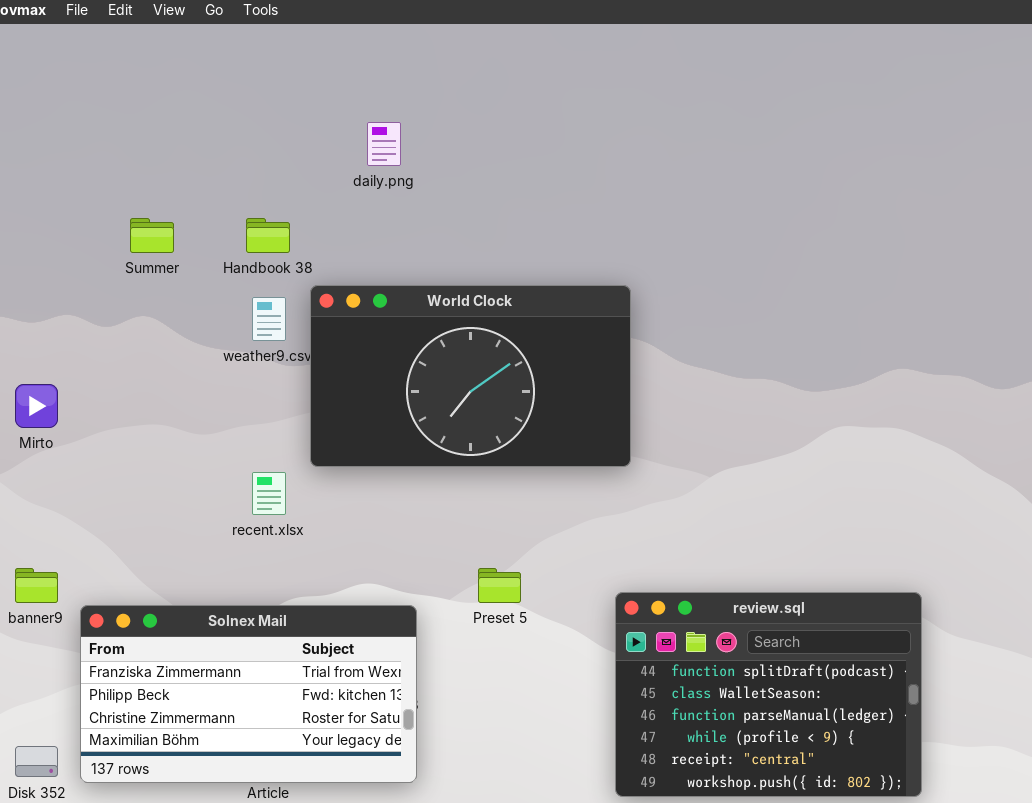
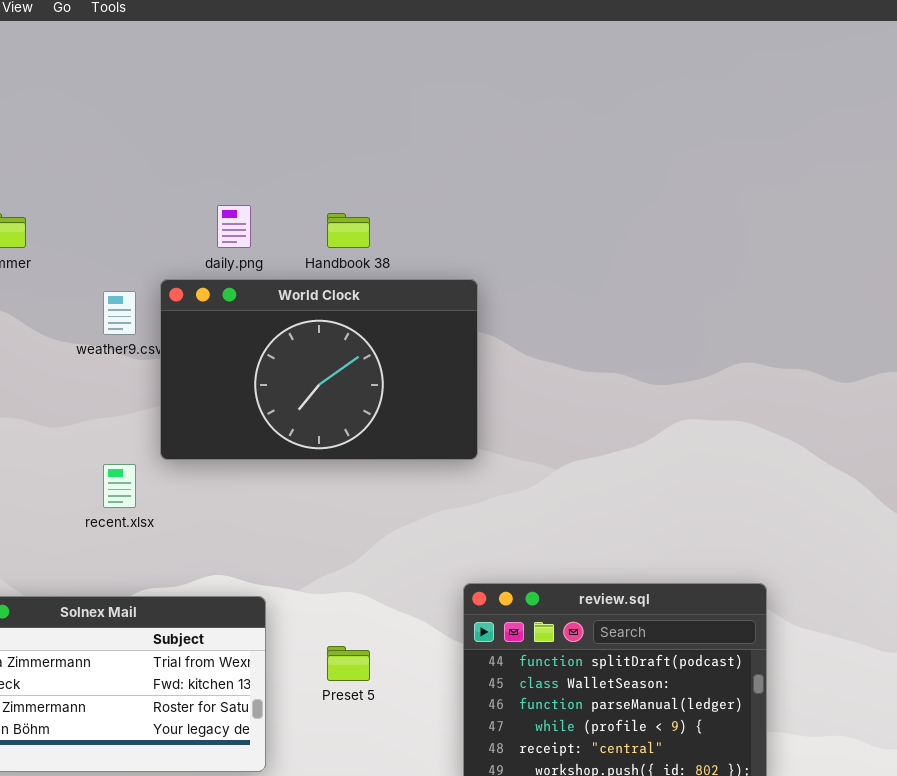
daily.png: [367,122,401,166] -> [217,205,251,248], moved
Handbook 38: [246,218,290,253] -> [327,213,370,248], moved
Preset 5: [478,568,521,603] -> [327,646,370,681], moved

